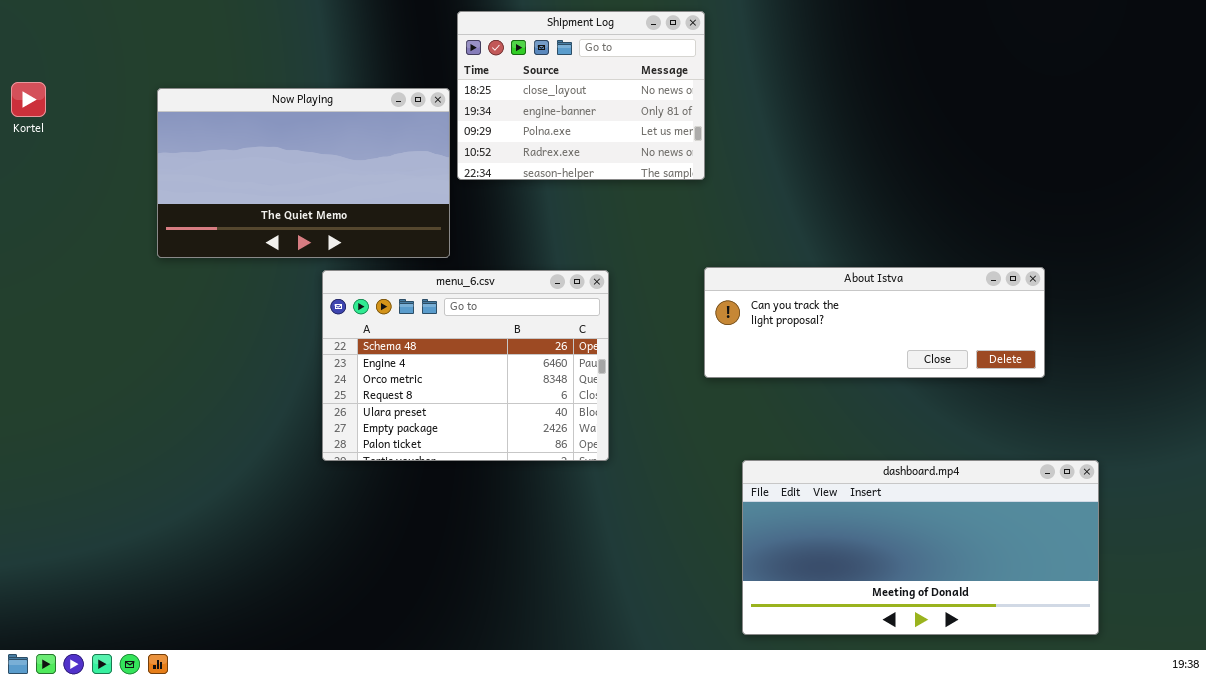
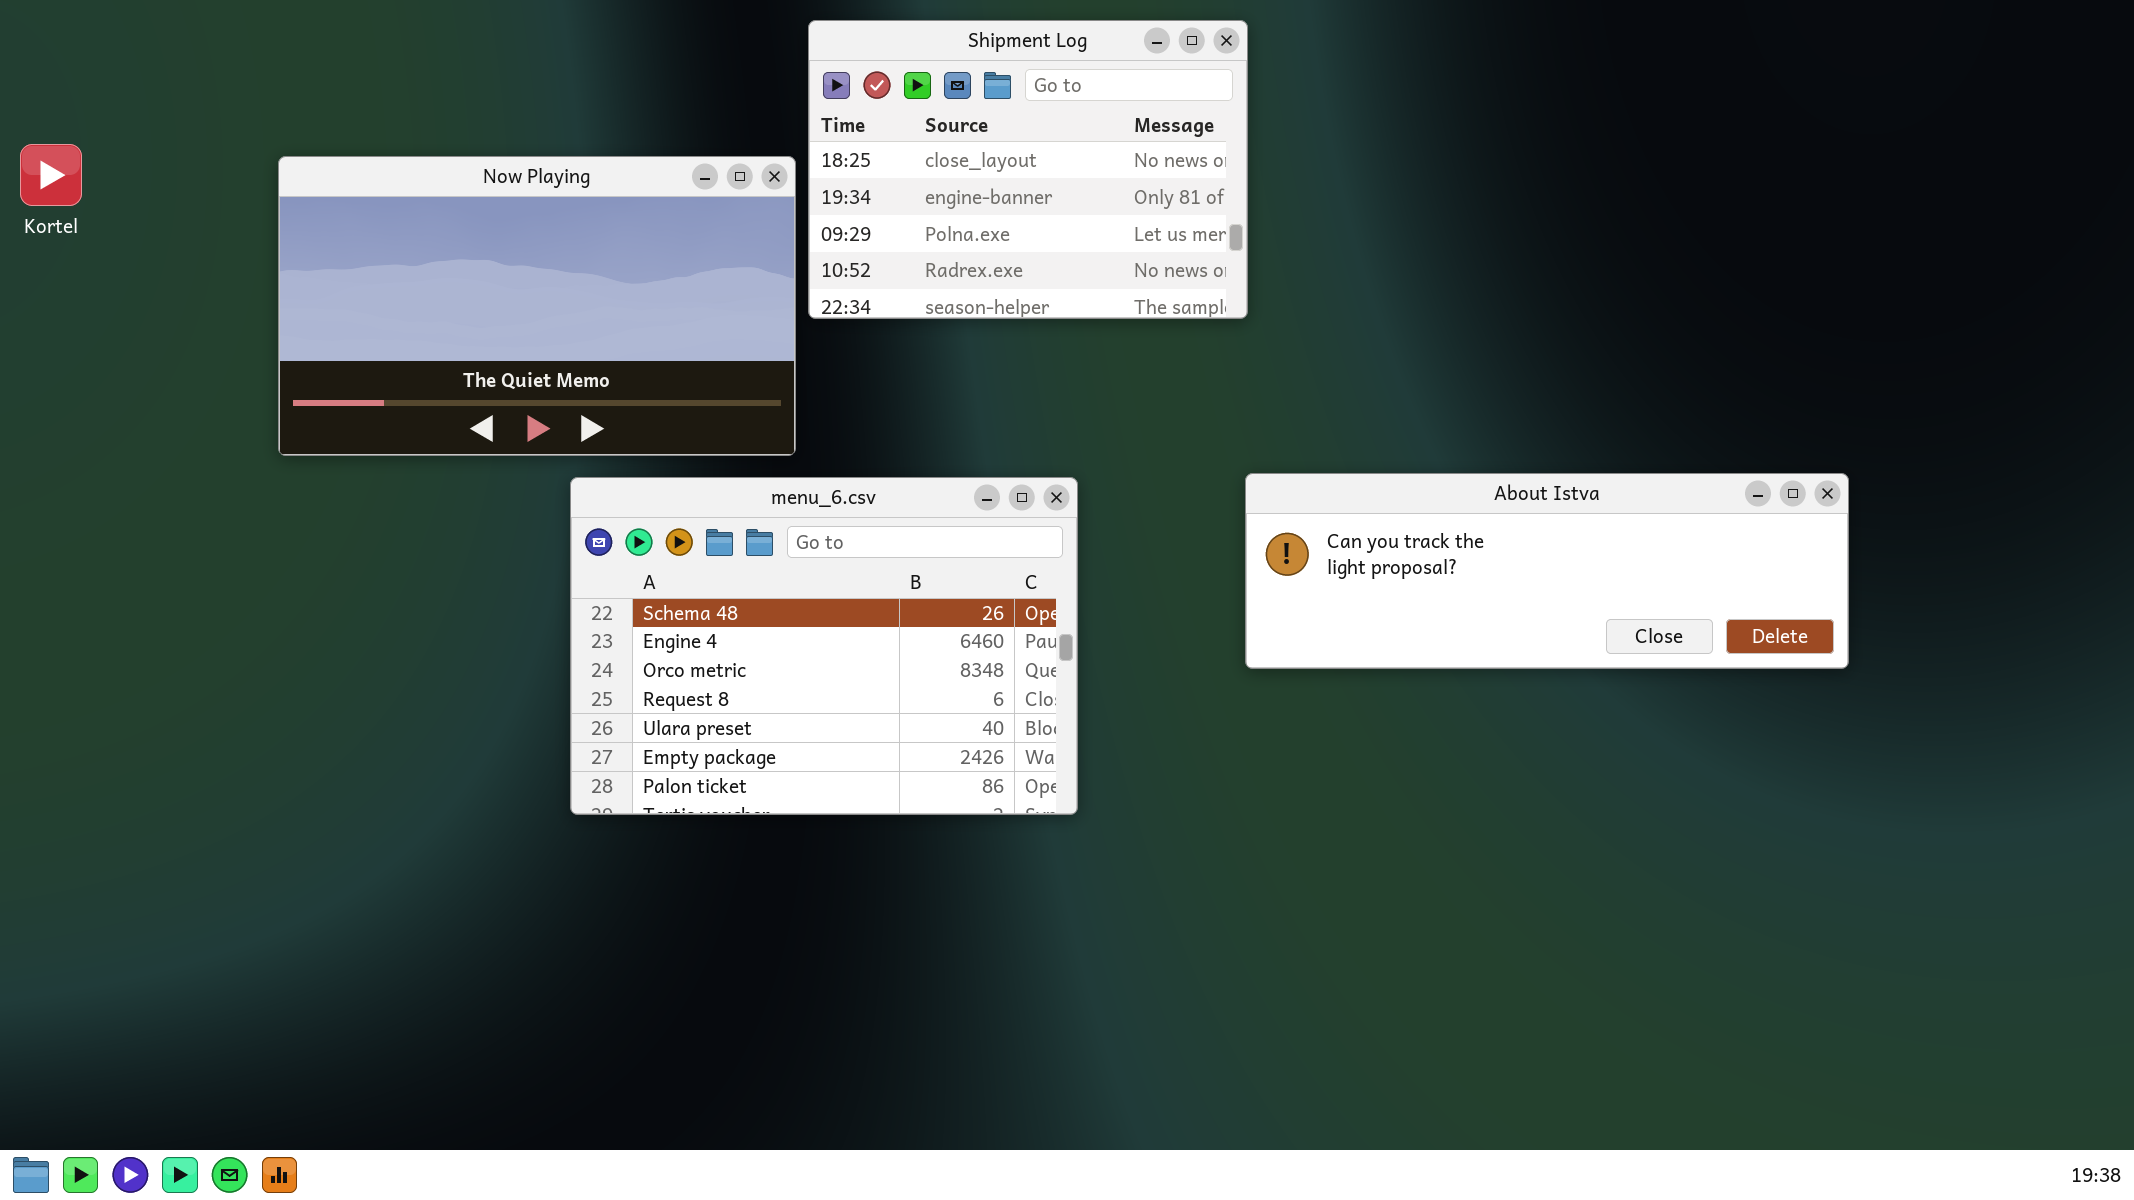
dashboard.mp4: [742,460,1099,635] -> none, closed

